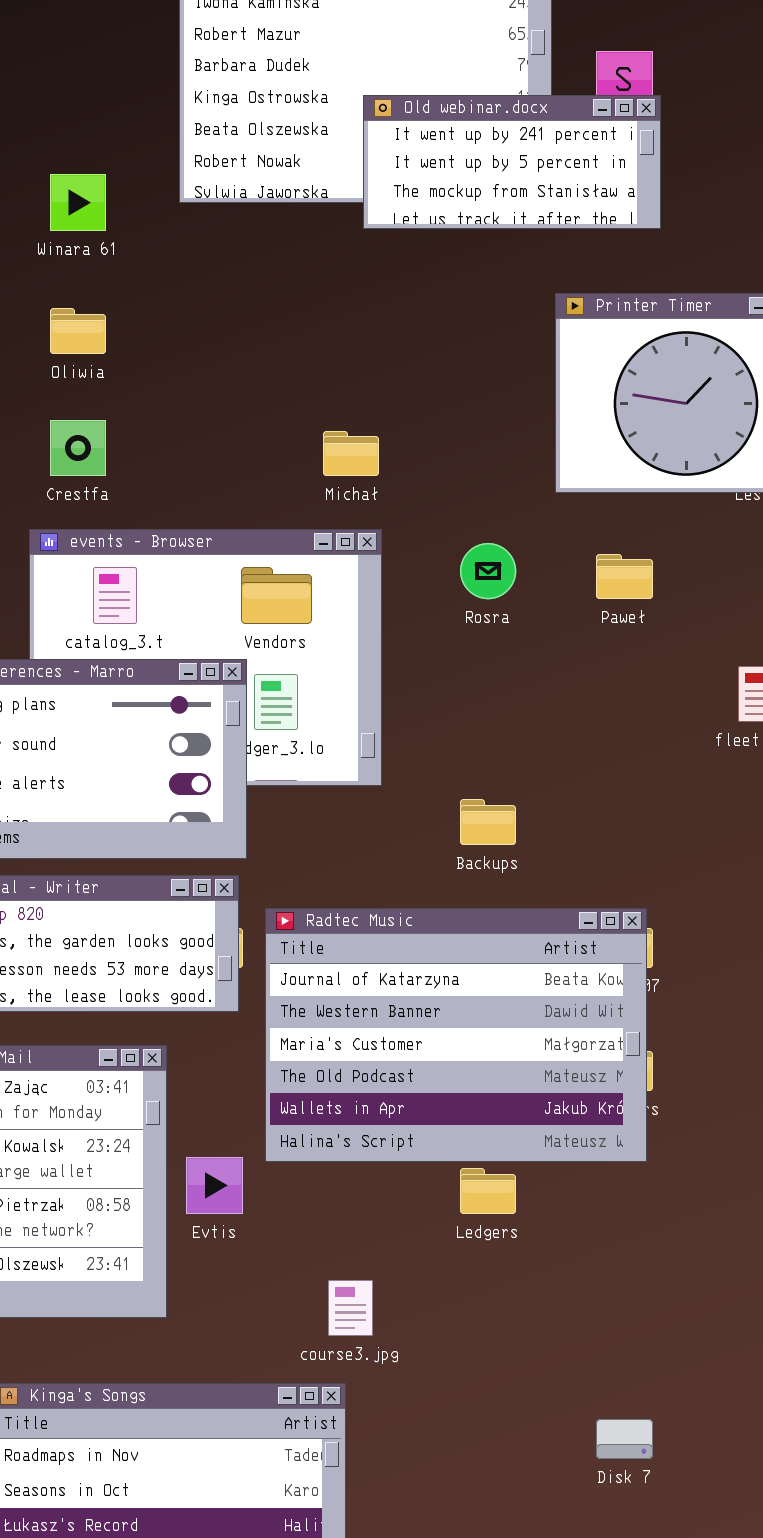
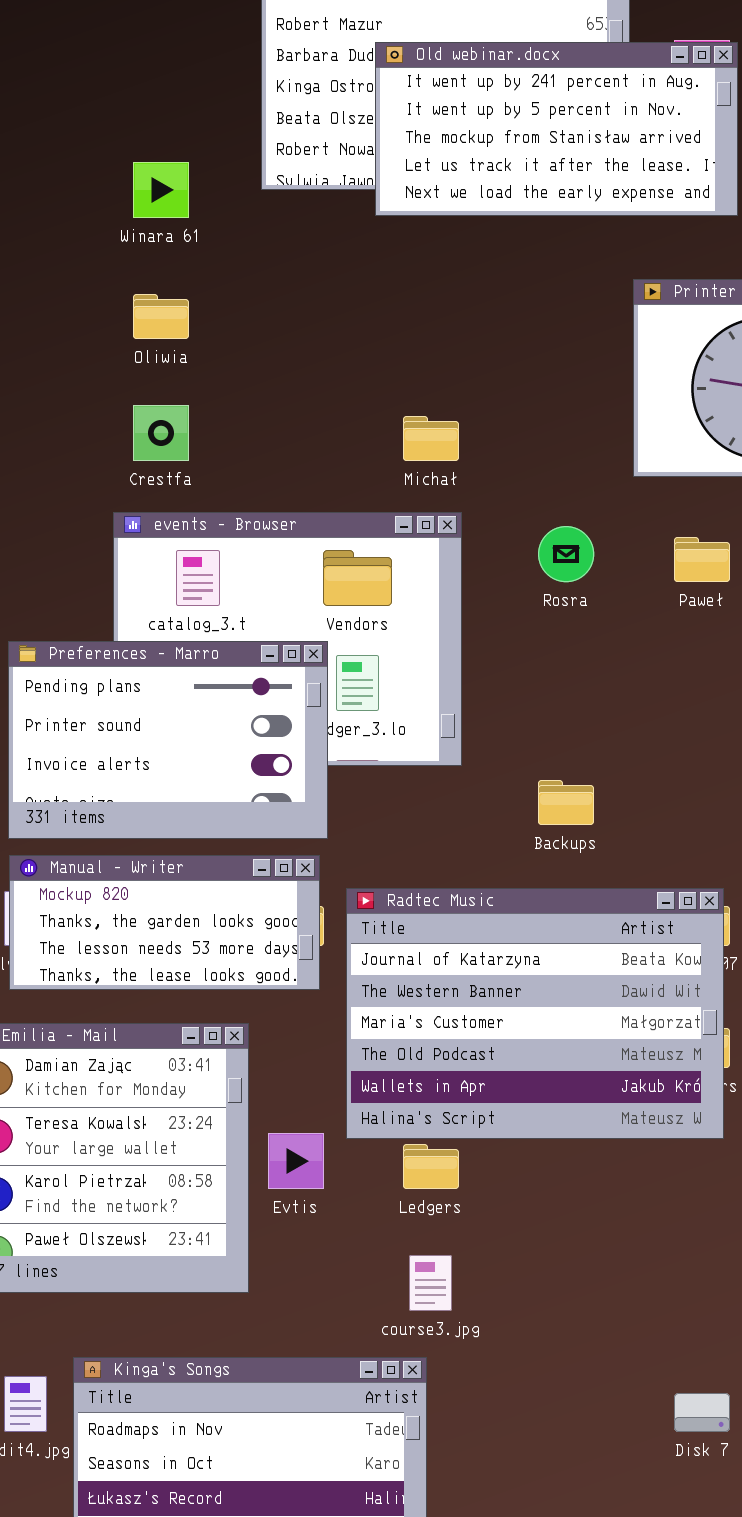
Old webinar.docx: [363,95,661,229] -> [375,42,738,216], resized
Ledgers: [460,1168,516,1214] -> [403,1144,459,1189], moved

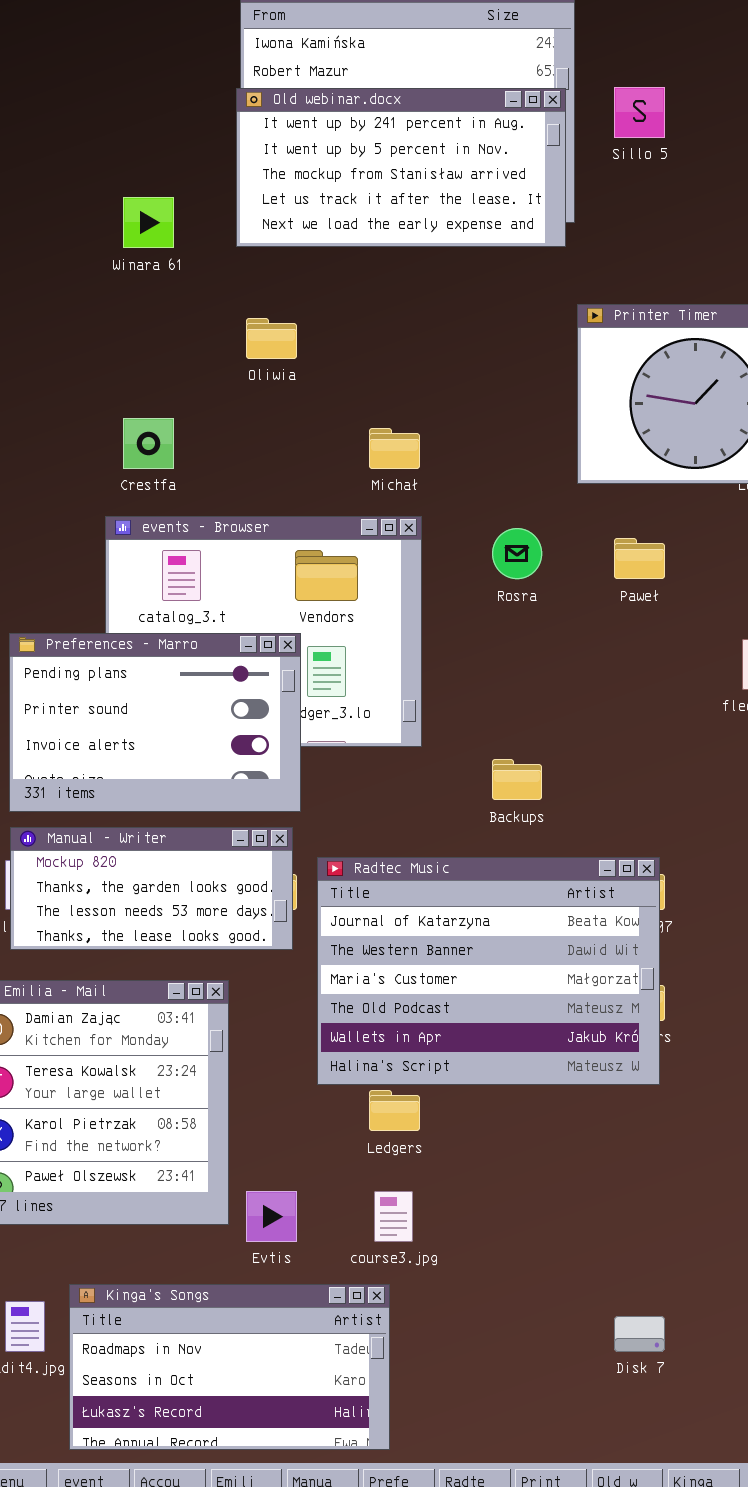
Old webinar.docx: [375,42,738,216] -> [236,88,566,247], moved
Oliwia: [133,294,189,339] -> [246,318,297,359], moved
Evtis: [268,1133,324,1189] -> [246,1191,297,1242], moved

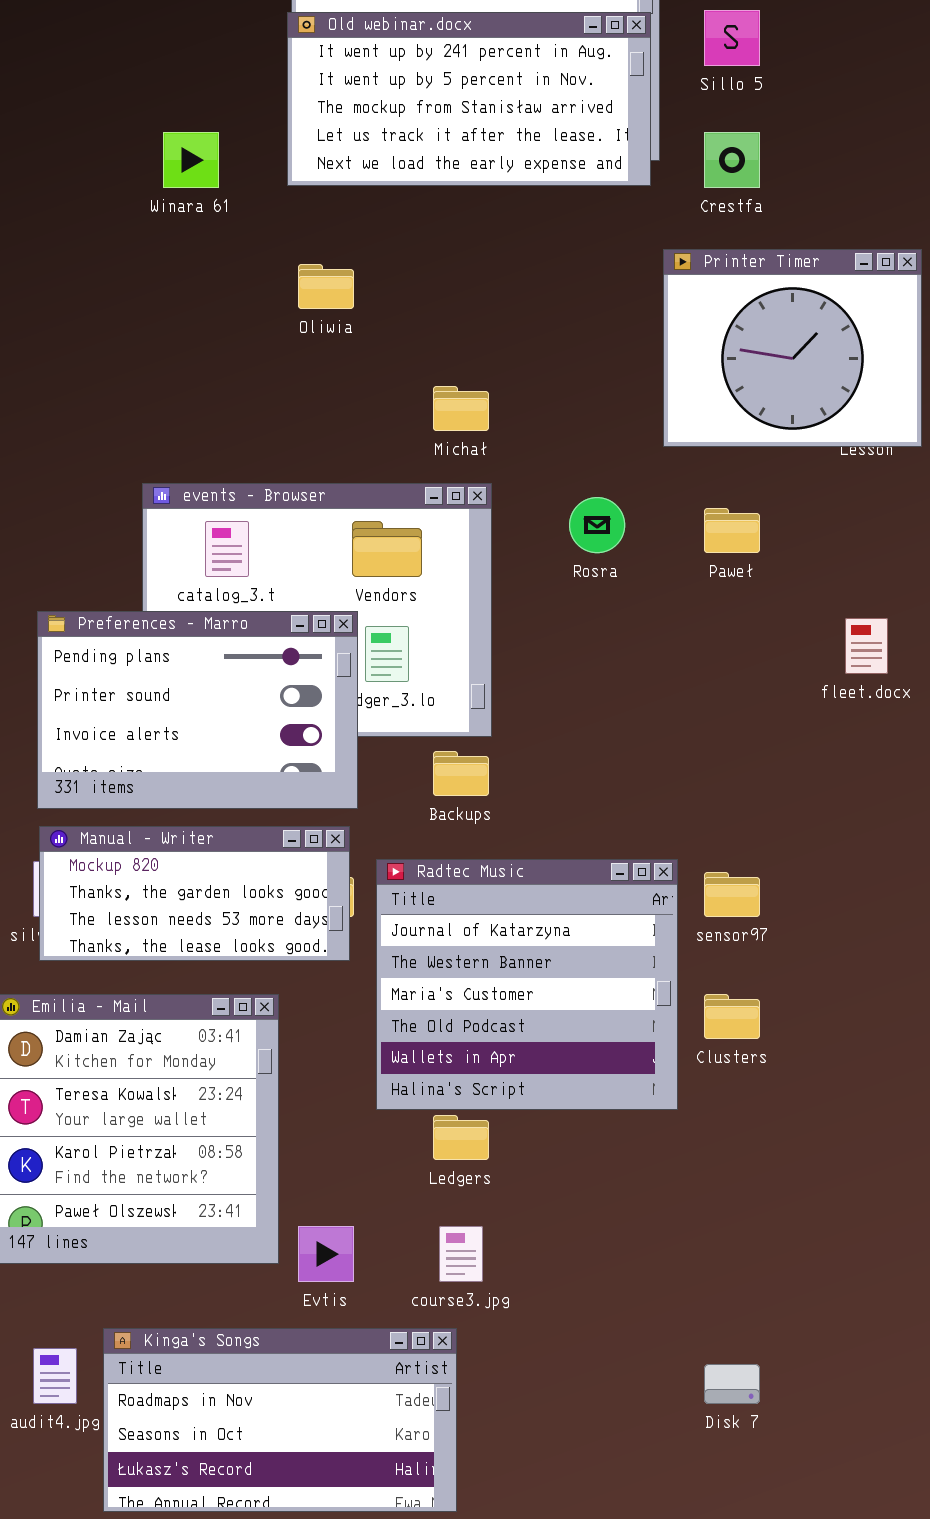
Crestfa: [123,418,174,469] -> [704,132,760,188], moved
Backups: [492,759,542,800] -> [433,751,489,796], moved
Radtec Music: [317,857,660,1085] -> [376,859,678,1110], resized

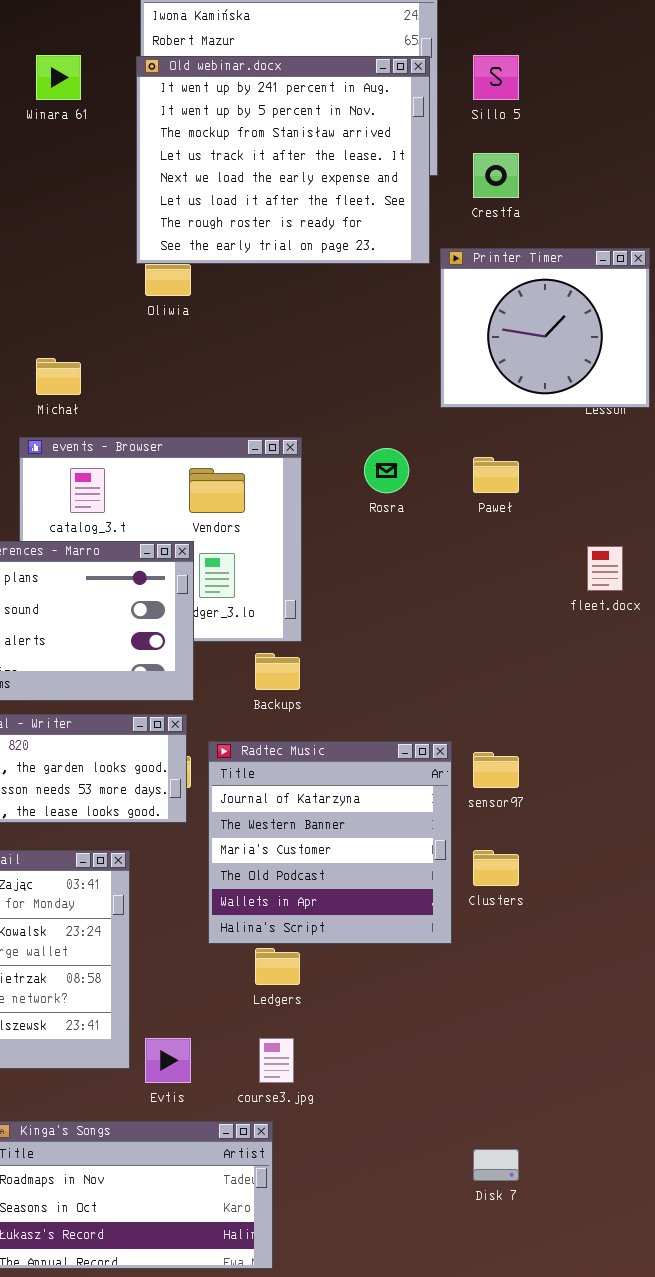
Old webinar.docx: [287,12,651,186] -> [136,56,430,264], resized
Winara 61: [163,132,219,188] -> [36,55,81,100], moved
Michał: [433,386,489,431] -> [36,358,81,395], moved

